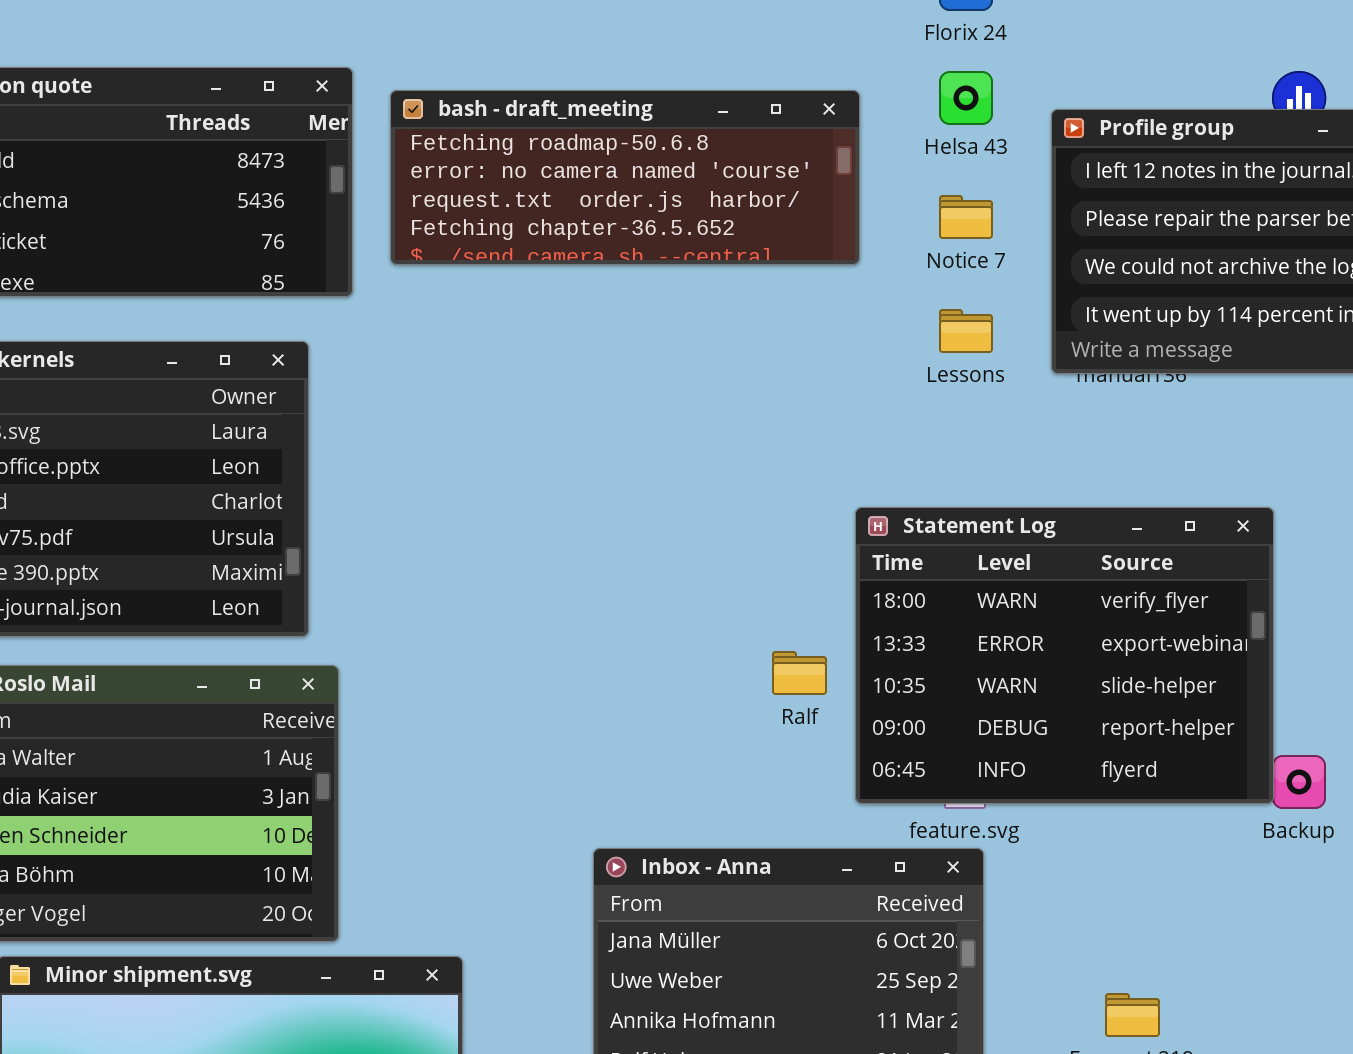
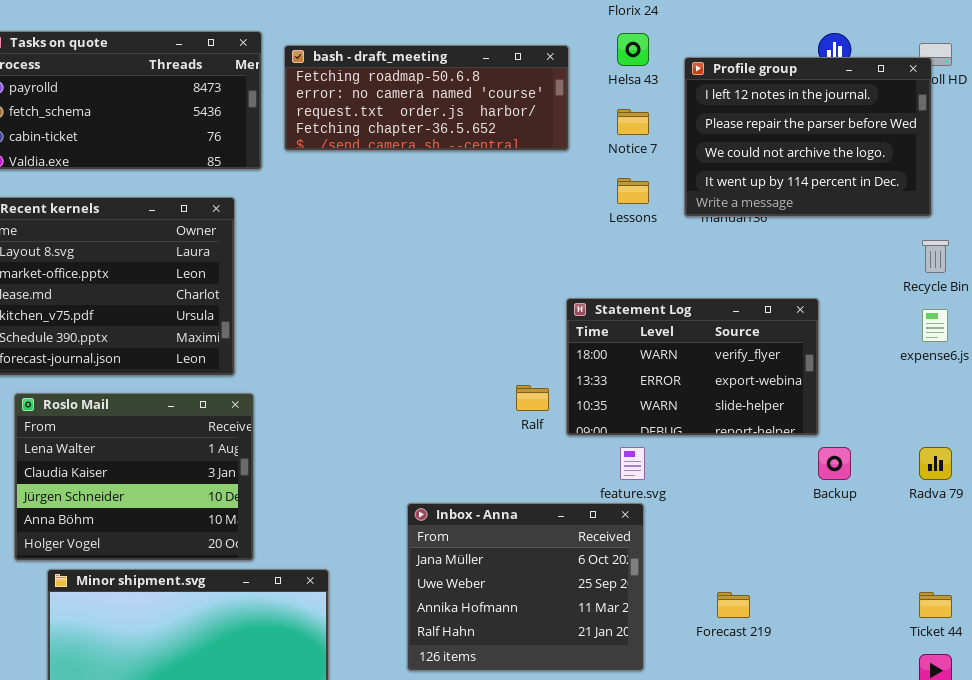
Statement Log: [855,507,1274,804] -> [566,298,819,436], resized

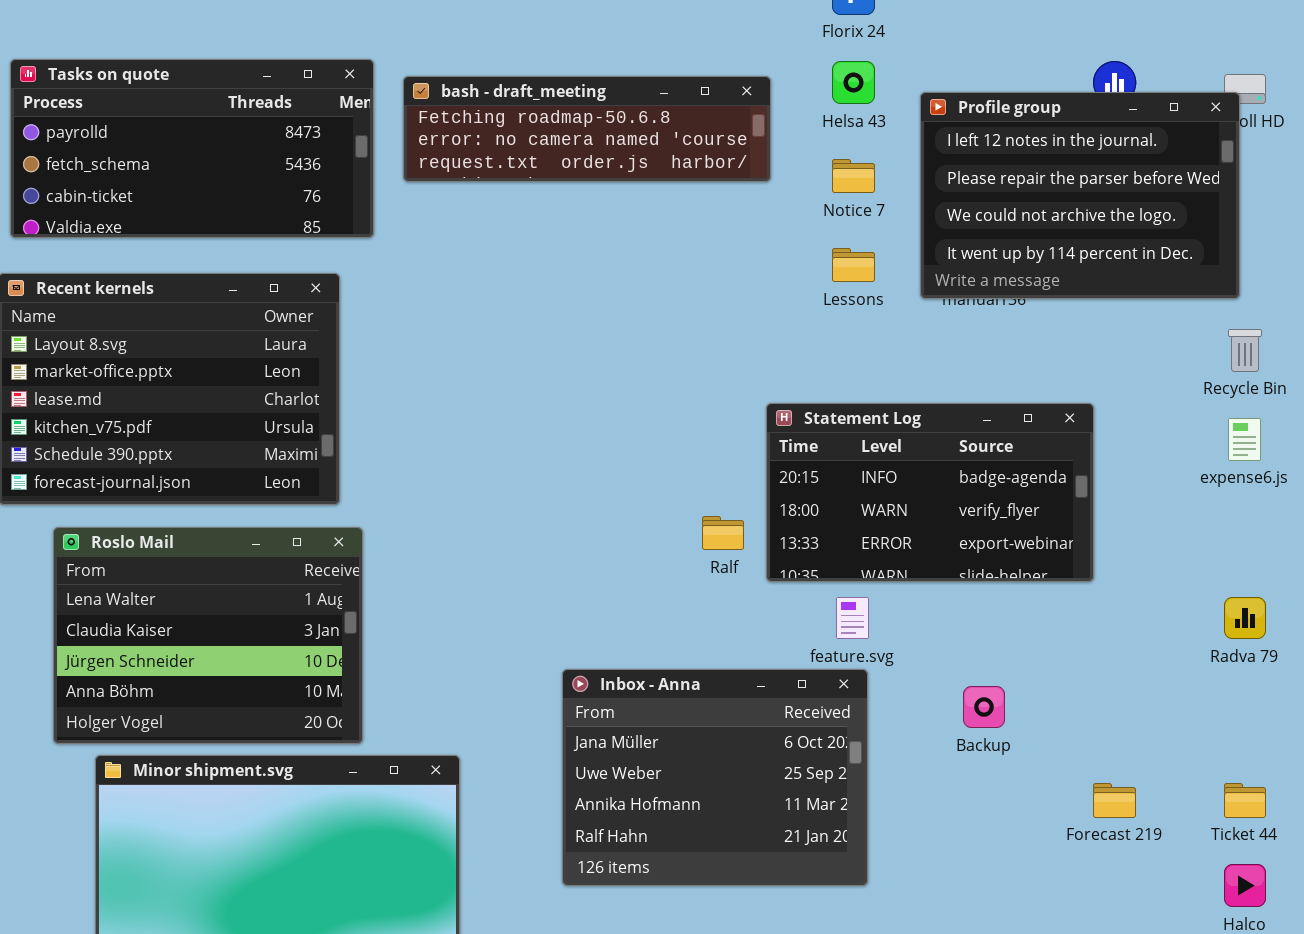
bash - draft_meeting: [284,45,569,151] -> [403,76,771,182], resized
Statement Log: [566,298,819,436] -> [766,403,1094,582], scrolled up 1 row
Backup: [818,447,851,480] -> [963,686,1005,728], moved
Forecast 219: [717,592,750,618] -> [1093,783,1136,818], moved

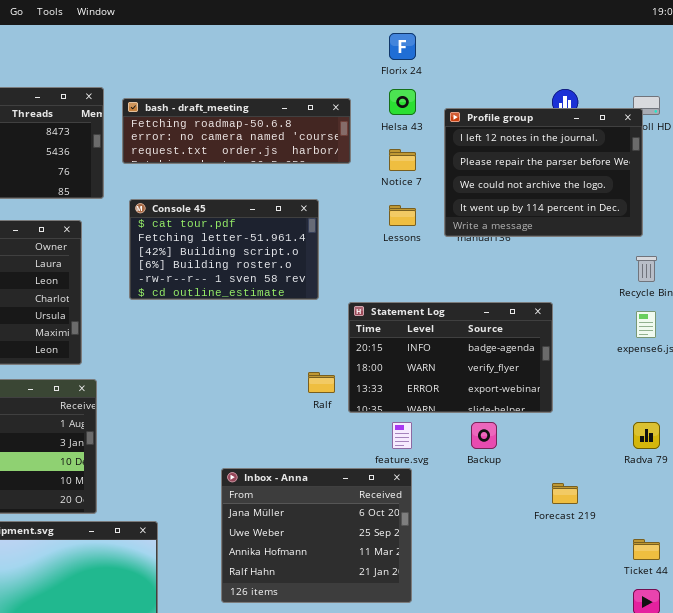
Console 45: none -> [129,199,319,300], opened
Backup: [963,686,1005,728] -> [471,422,497,449], moved
Forecast 219: [1093,783,1136,818] -> [552,483,578,504], moved

